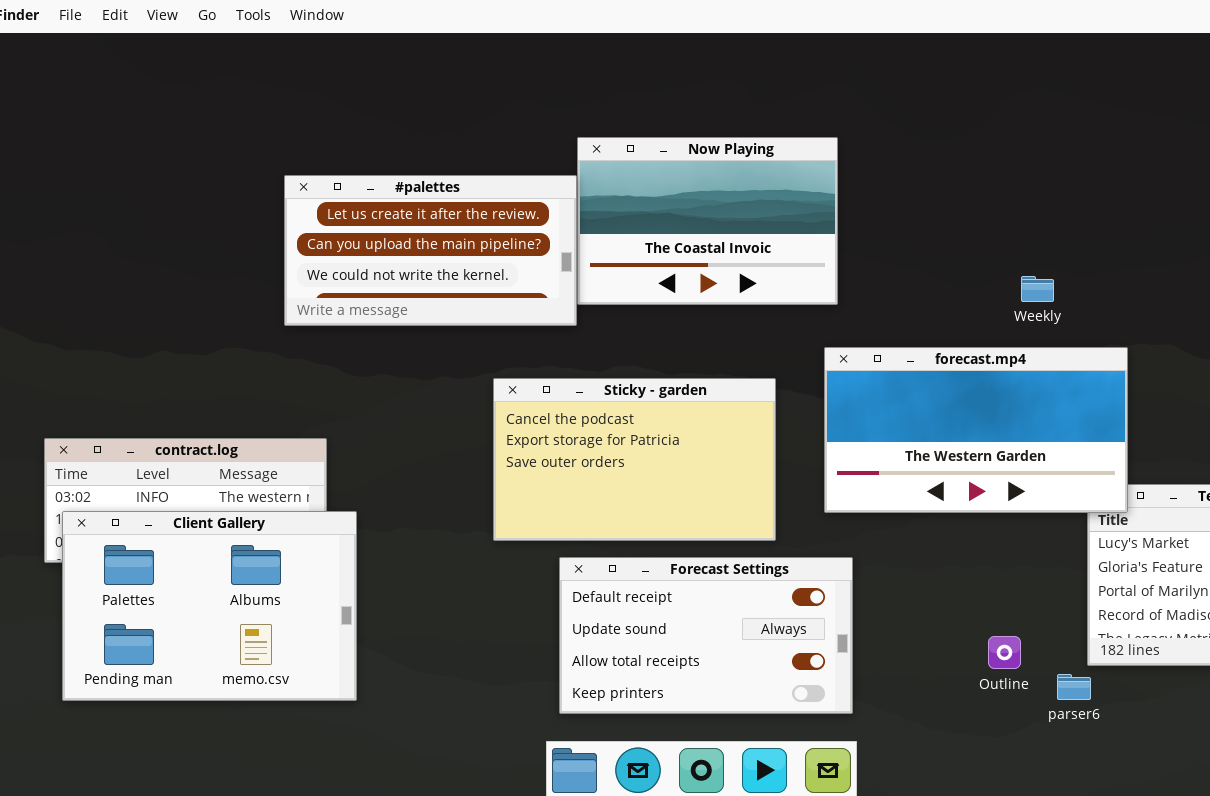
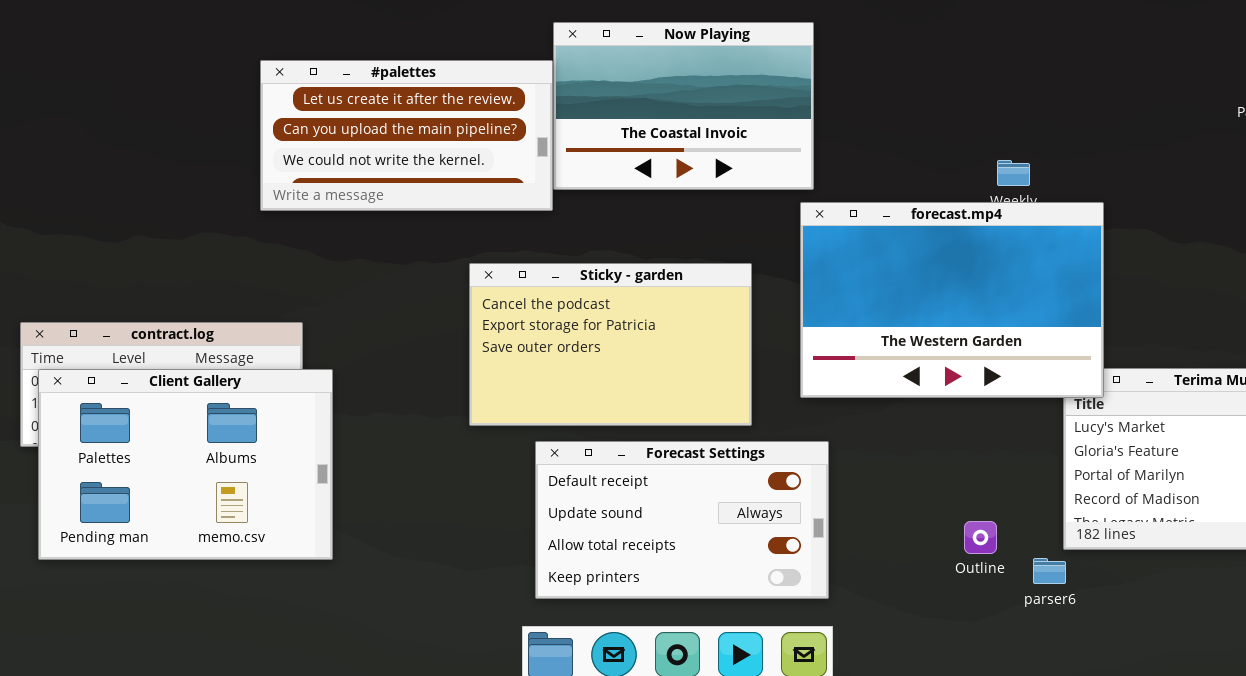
forecast.mp4: [824,347,1128,513] -> [800,202,1104,398], resized
Client Gallery: [62,511,357,701] -> [38,369,333,560], moved

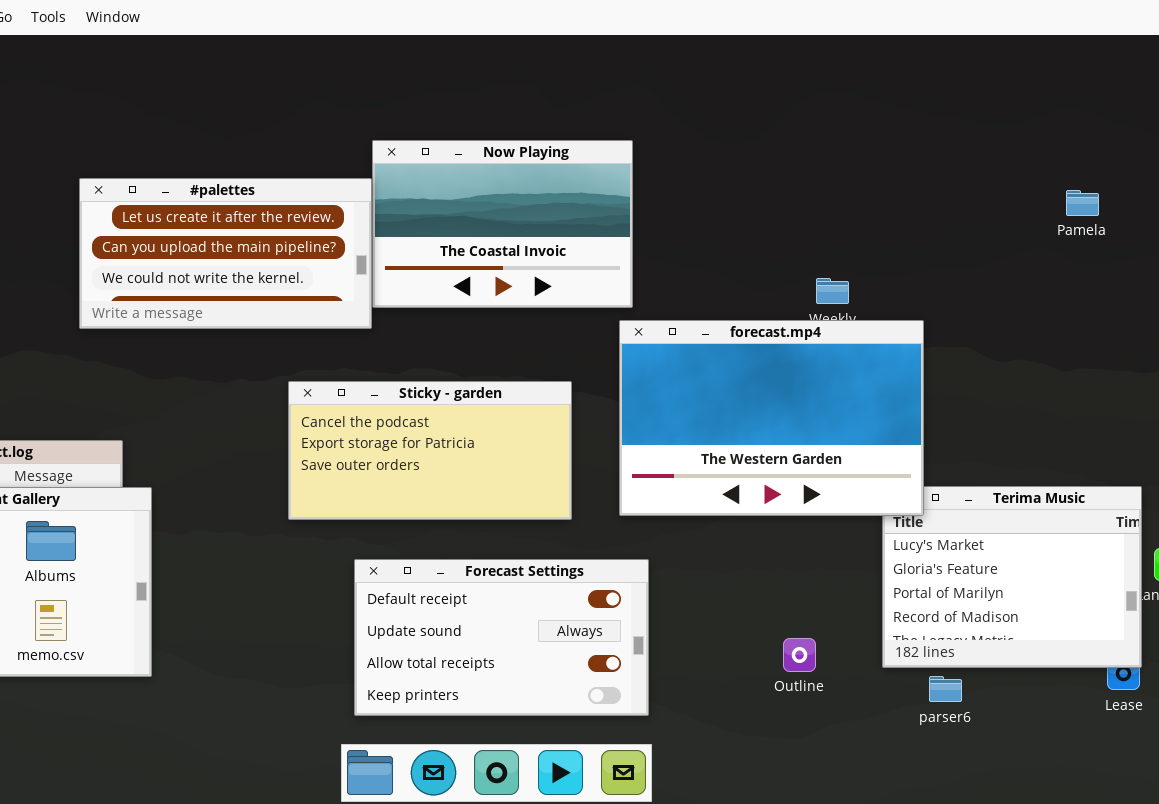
Sticky - garden: [469,263,752,426] -> [288,381,572,520], resized
parser6: [1033,558,1066,584] -> [929,676,962,702], moved

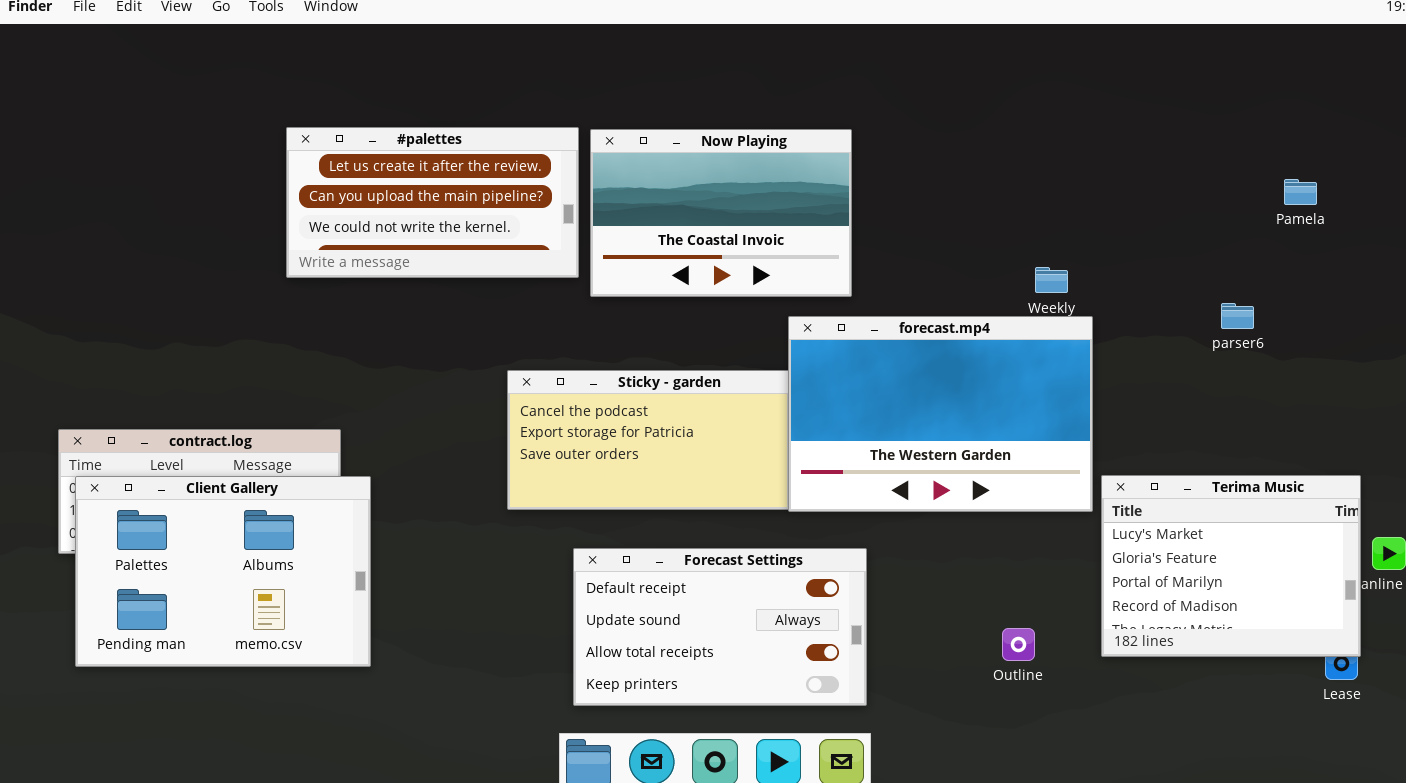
#palettes: [79,178,372,329] -> [286,127,579,278], moved
forecast.mp4: [619,320,924,516] -> [788,316,1093,512], moved
parser6: [929,676,962,702] -> [1221,303,1254,329], moved

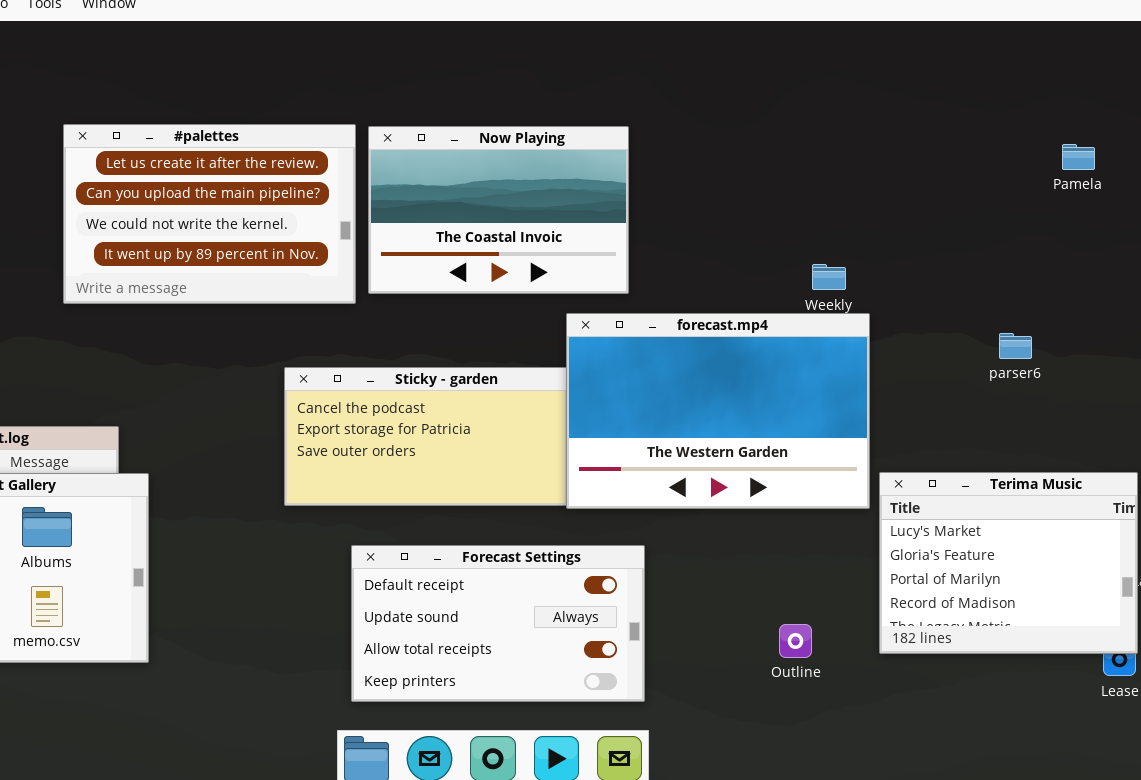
#palettes: [286,127,579,278] -> [63,124,356,304], resized
Pamela: [1284,179,1317,205] -> [1062,144,1095,170], moved
parser6: [1221,303,1254,329] -> [999,333,1032,359], moved

